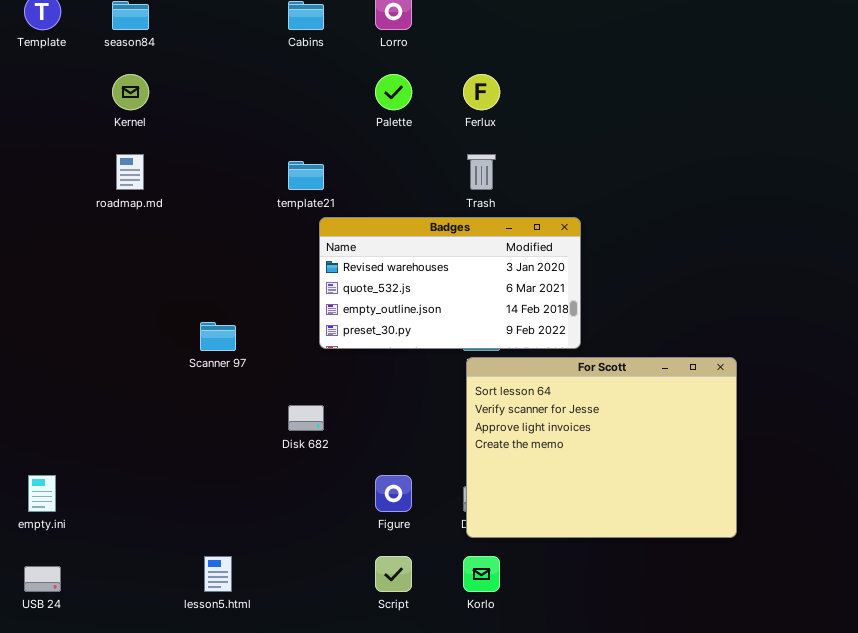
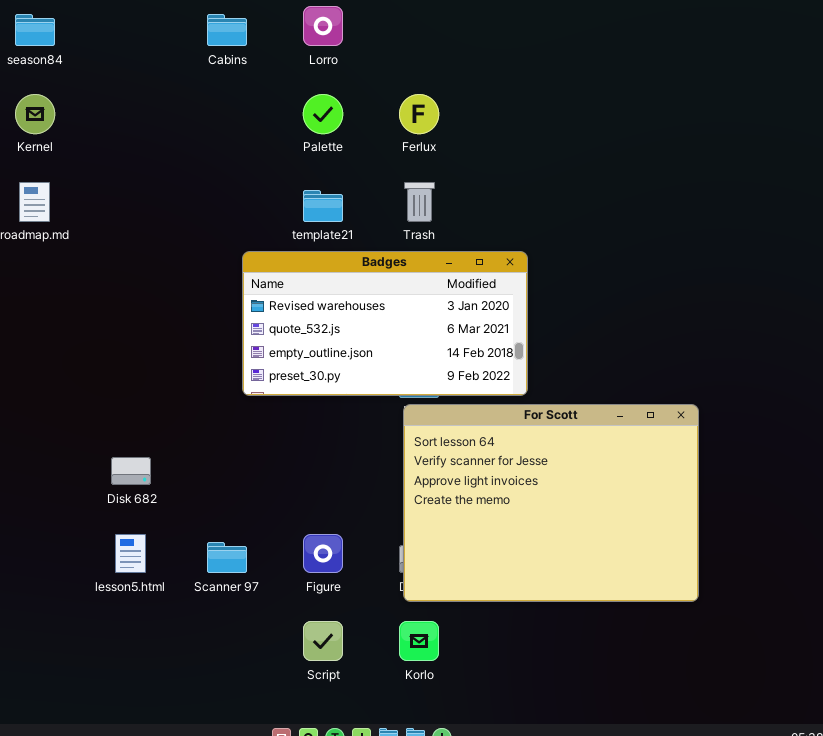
template21: [288,161,324,190] -> [303,190,343,222], moved
Scanner 97: [200,322,236,351] -> [207,542,247,573], moved
Disk 682: [288,405,324,431] -> [111,457,151,485], moved
lesson5.html: [204,556,232,592] -> [115,534,146,573], moved

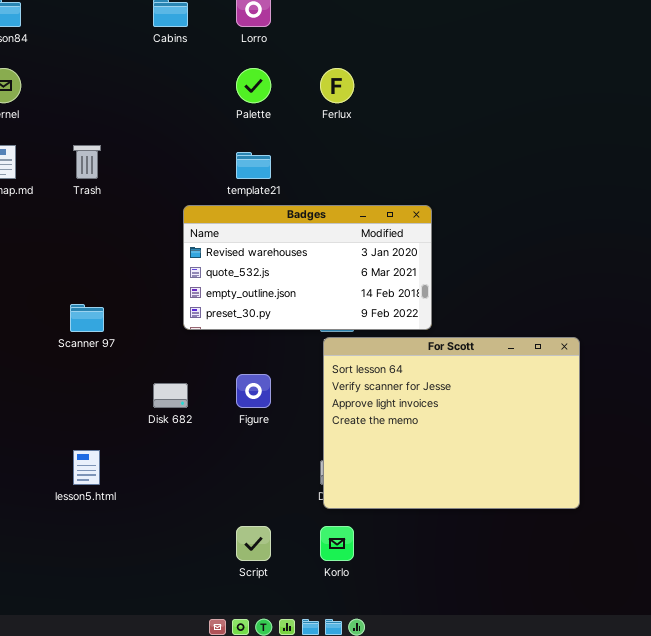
Trash: [404,182,435,222] -> [73,145,101,179], moved
Disk 682: [111,457,151,485] -> [153,383,188,408], moved
Figure: [303,534,343,573] -> [236,374,271,408], moved
Scanner 97: [207,542,247,573] -> [70,304,104,332], moved

